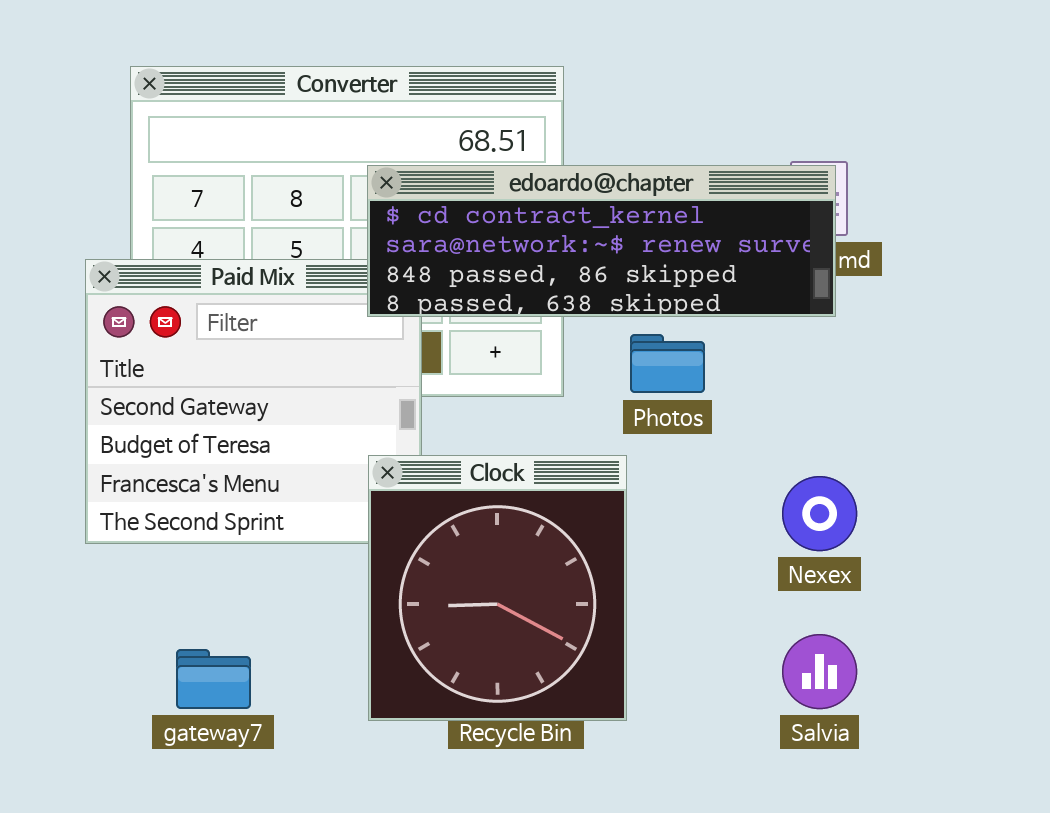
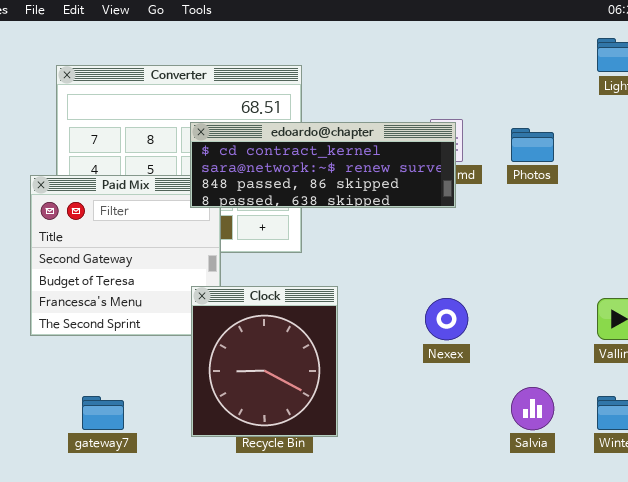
Photos: [630,334,705,393] -> [511,128,554,162], moved
Salvia: [782,634,857,709] -> [511,387,554,430], moved

